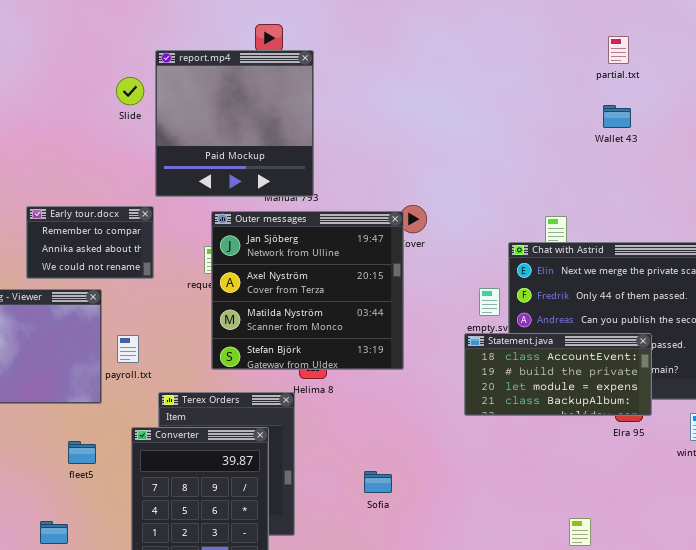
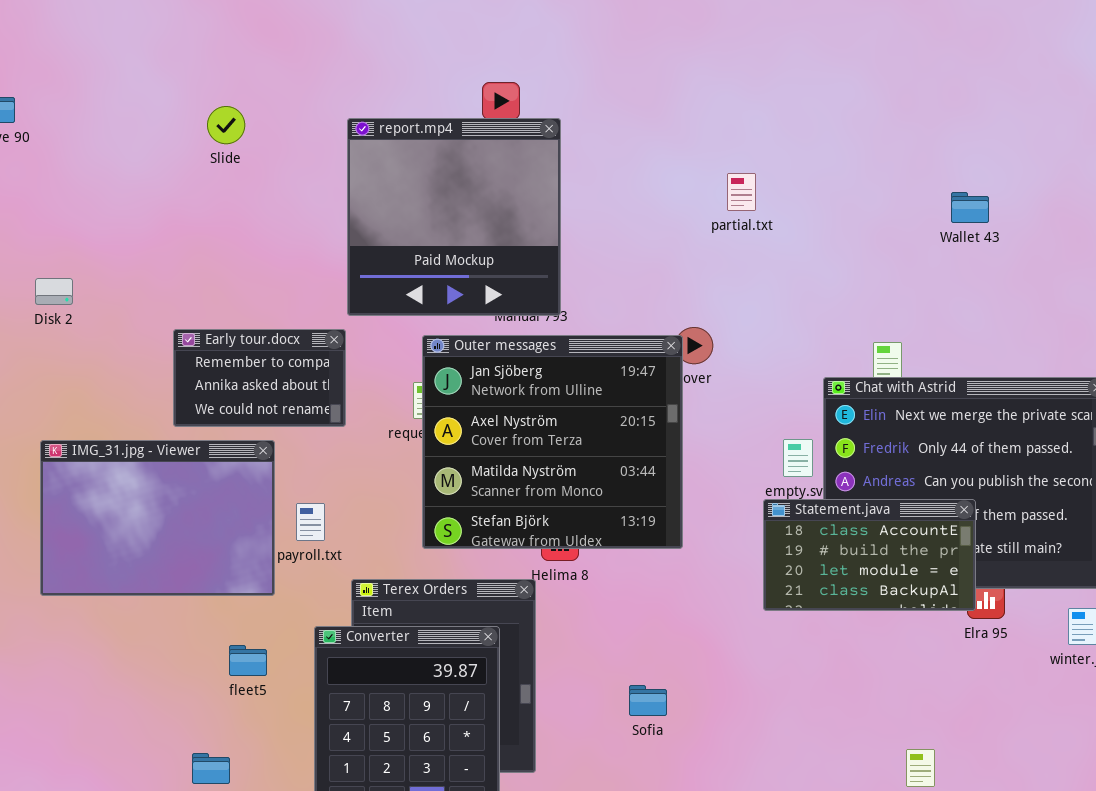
partial.txt: [608,36,629,64] -> [727,173,756,211], moved
Slide: [116,77,144,105] -> [207,106,245,144], moved
Statement.java: [464,333,652,416] -> [763,499,976,611], resized

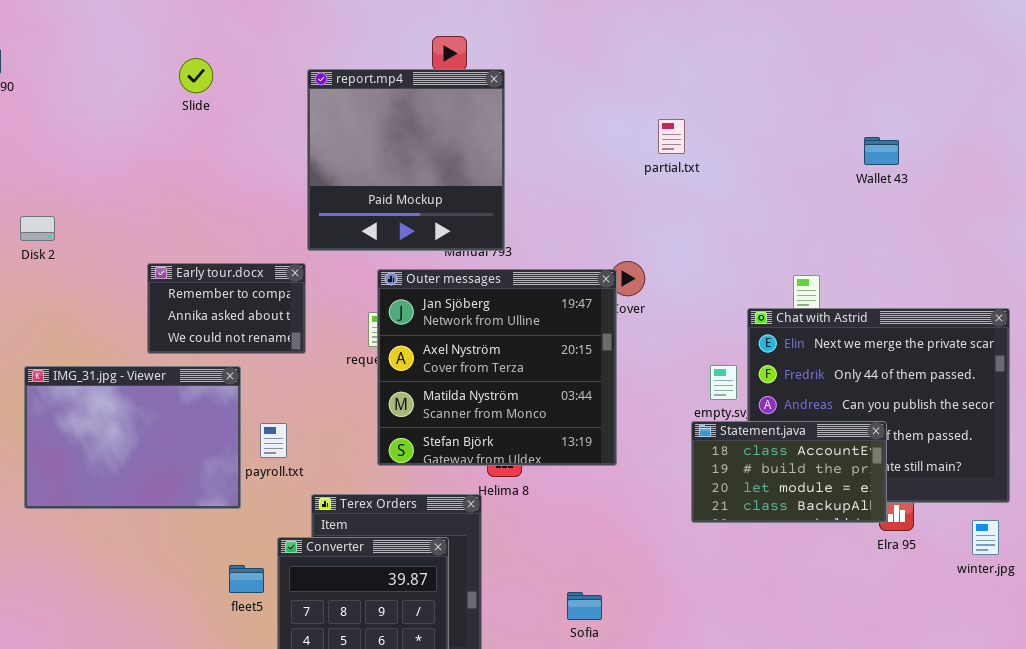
fleet5: [229,645,267,676] -> [229,565,264,593], moved

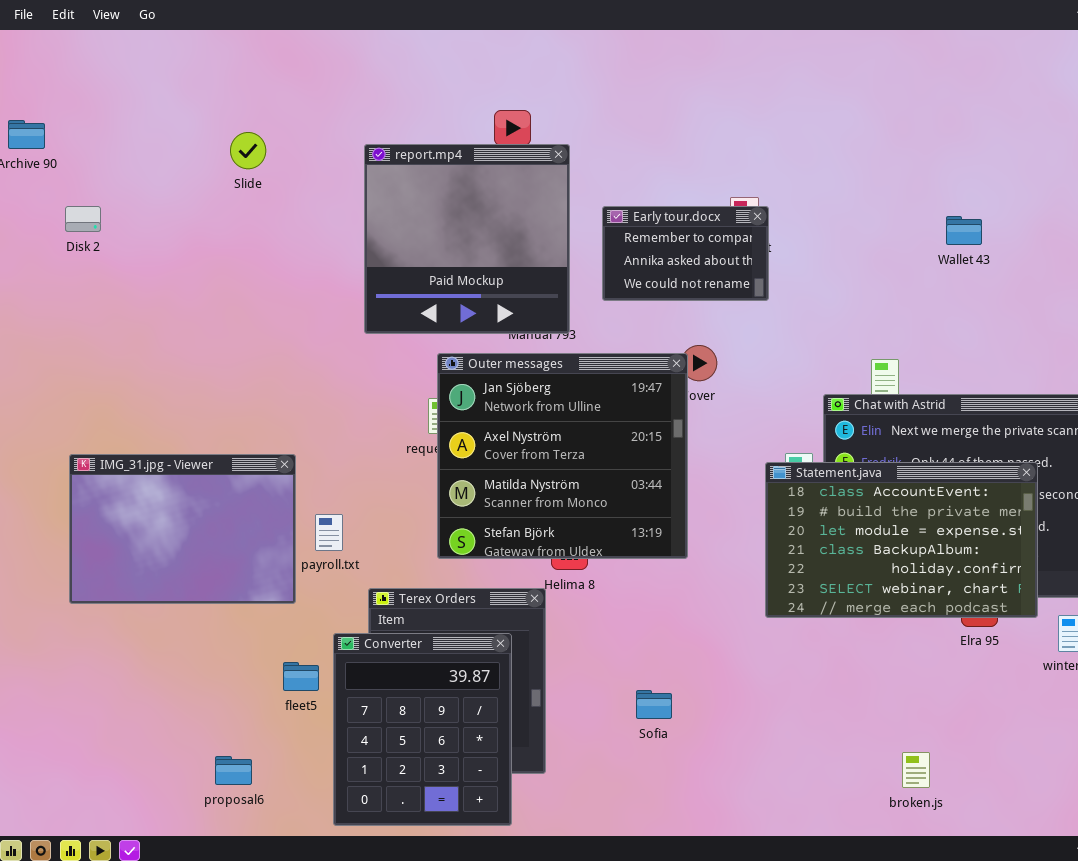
Disk 2: [20,216,55,241] -> [65,206,101,232], moved
Early tour.docx: [147,263,306,354] -> [602,206,769,301], moved
Statement.java: [691,421,887,523] -> [765,462,1038,618], resized

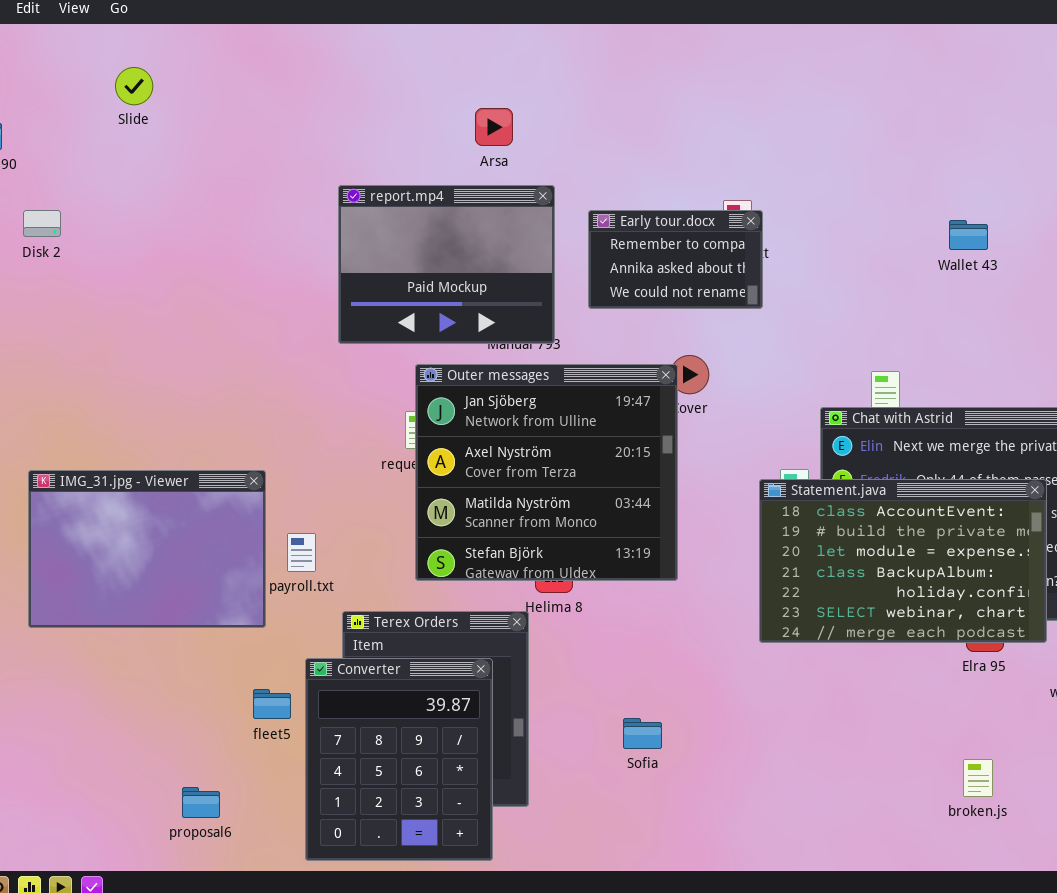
Slide: [230,132,266,169] -> [115,67,153,105], moved
report.mp4: [364,144,570,334] -> [338,185,555,344], resized
broken.js: [902,752,930,788] -> [963,759,993,797], moved

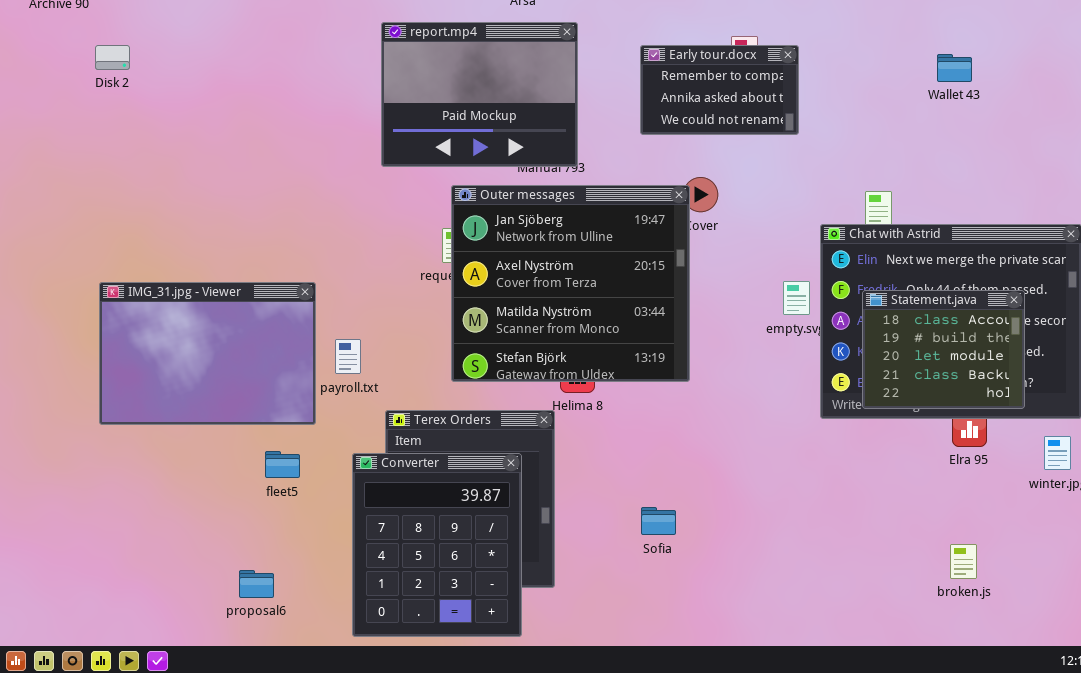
Early tour.docx: [588,210,763,309] -> [640,45,799,135], moved
Statement.java: [759,479,1047,643] -> [862,290,1025,409], resized
fleet5: [253,689,291,719] -> [265,451,300,478], moved

